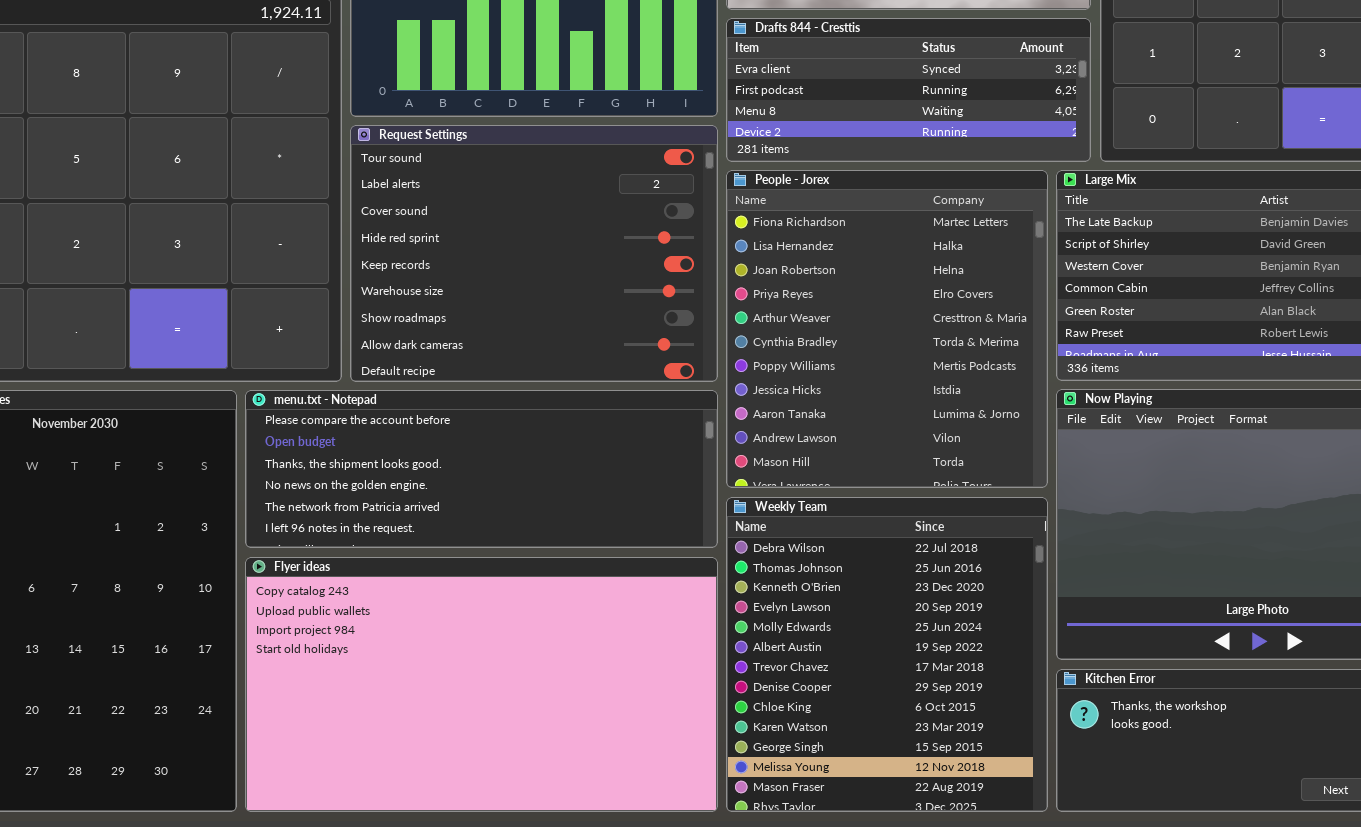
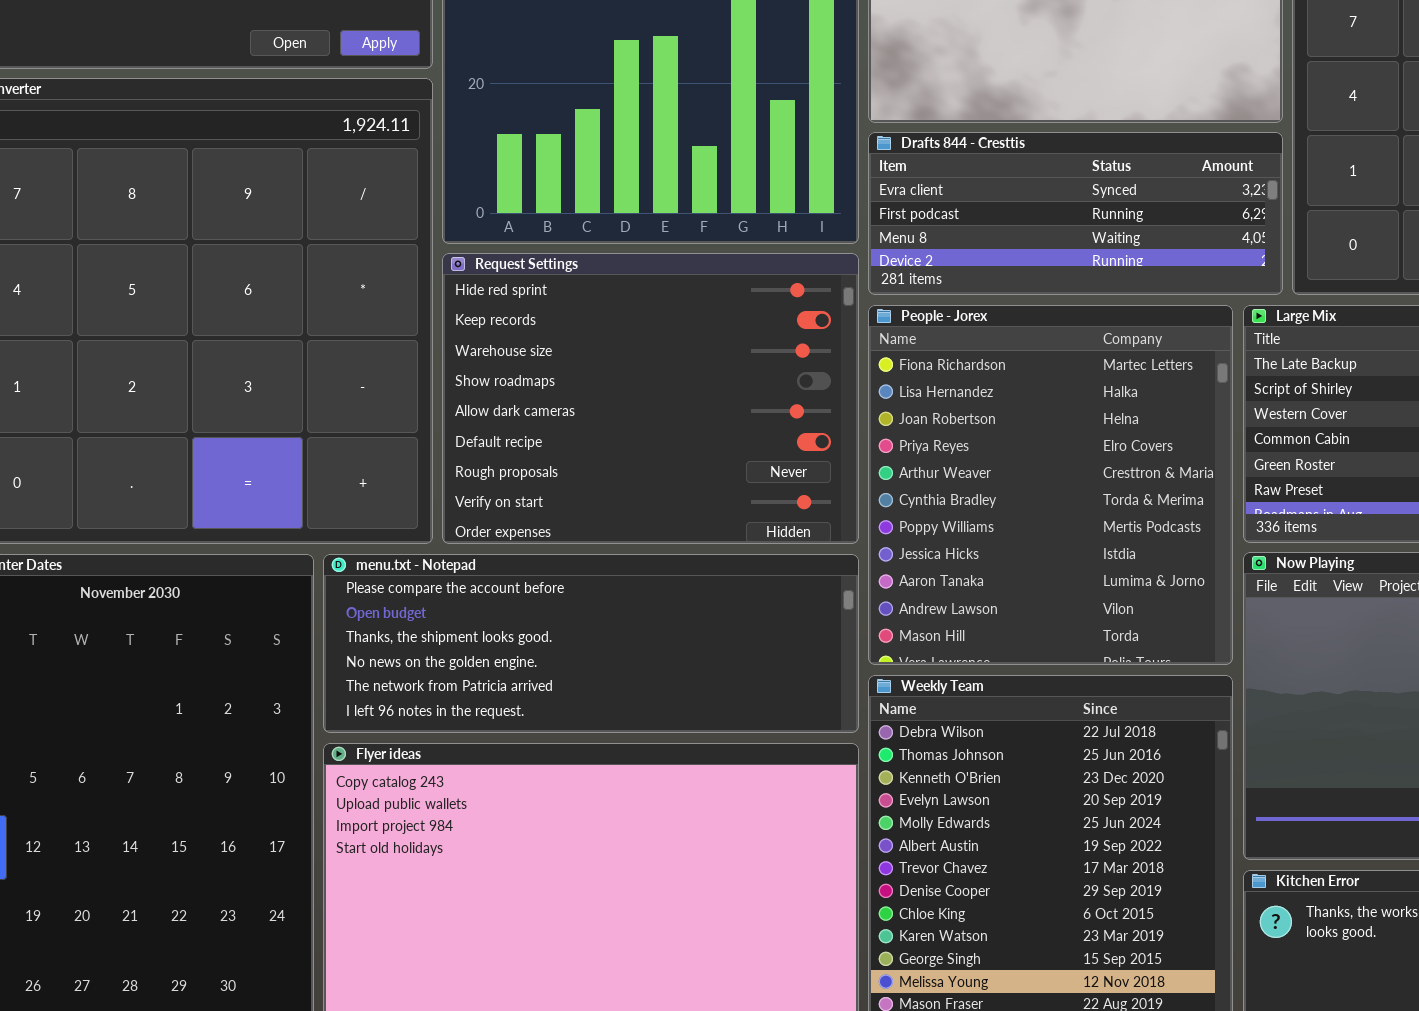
Request Settings: [350,125,718,382] -> [442,253,859,544], scrolled down 3 rows

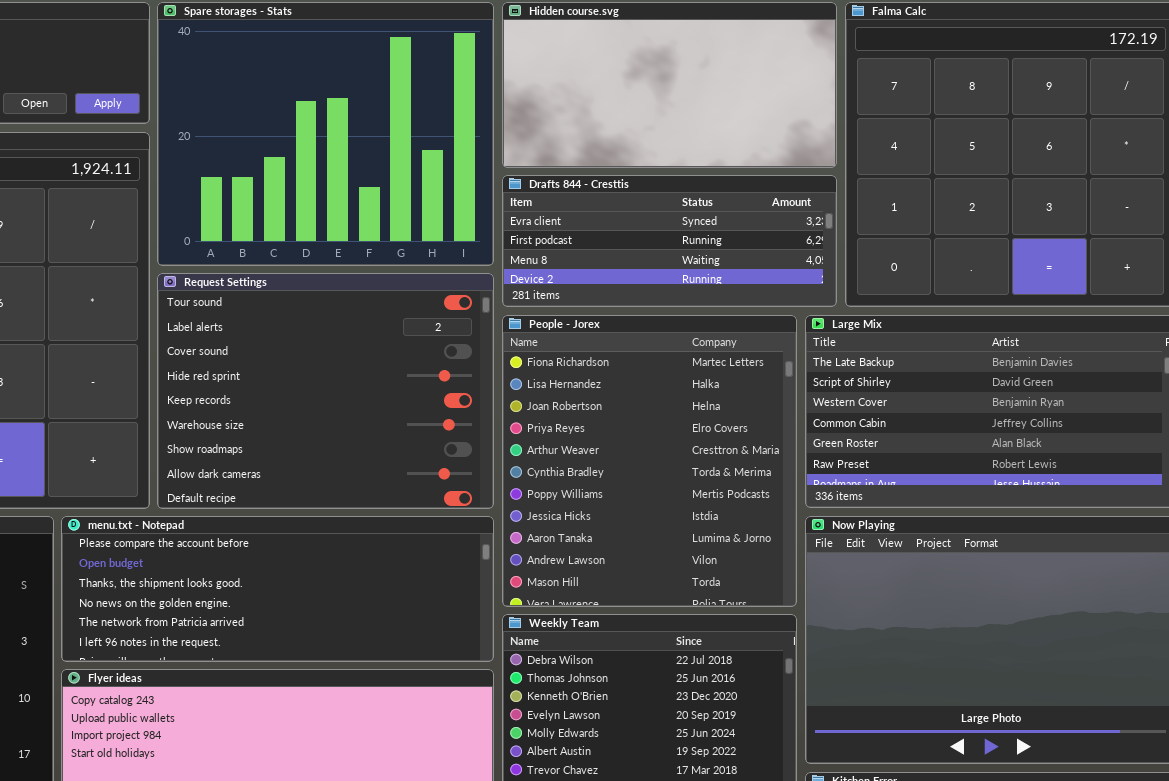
Request Settings: [442,253,859,544] -> [157,273,494,509], scrolled up 3 rows

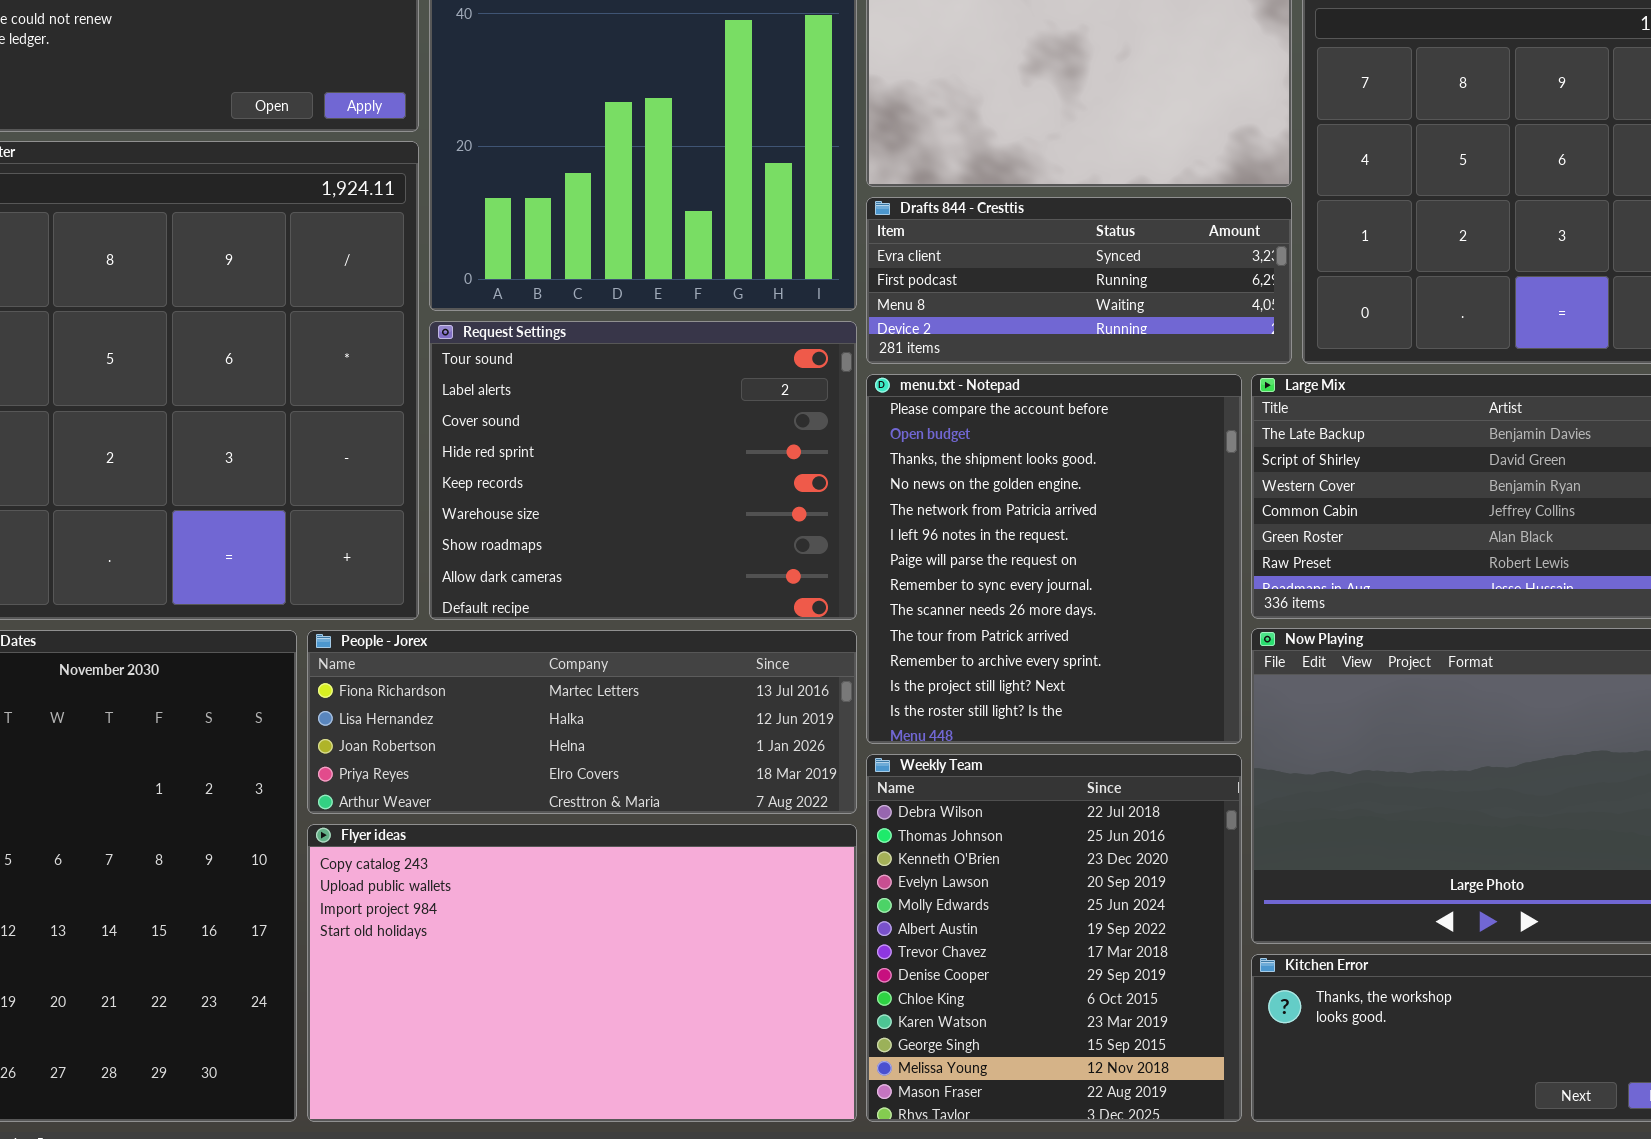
People - Jorex: [502,315,797,607] -> [307,630,857,814], moved, resized
menu.txt - Notepad: [61,516,494,662] -> [866,374,1242,744], moved, resized

